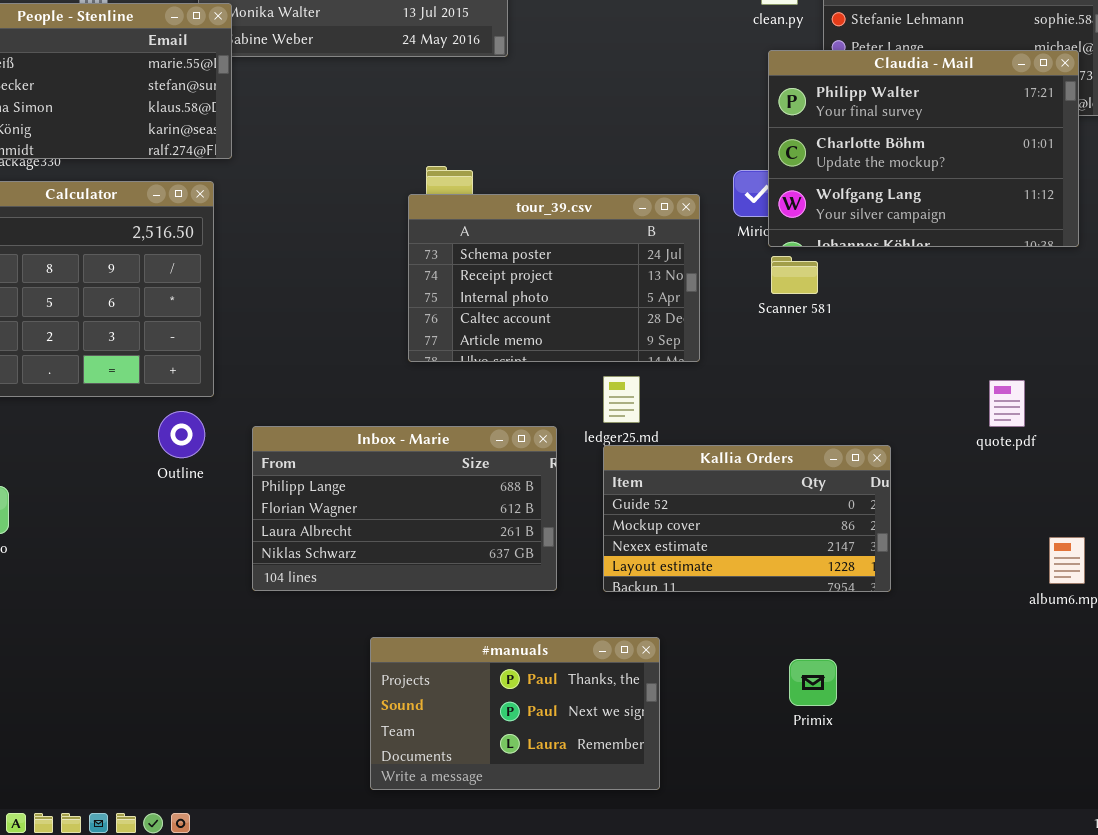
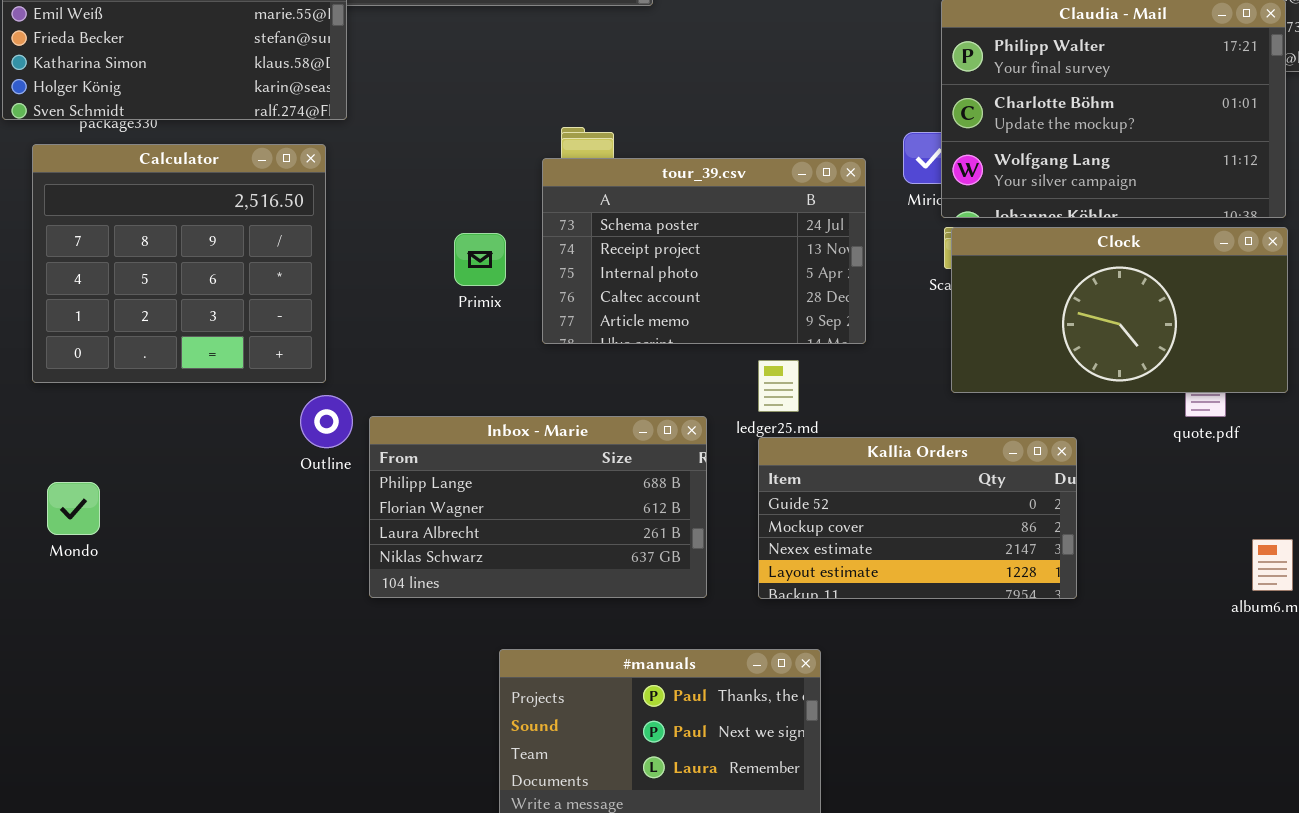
Clock: none -> [951,227,1288,393], opened
Outline: [158,411,205,458] -> [300,395,353,448], moved
Primix: [789,659,837,706] -> [454,233,506,286], moved

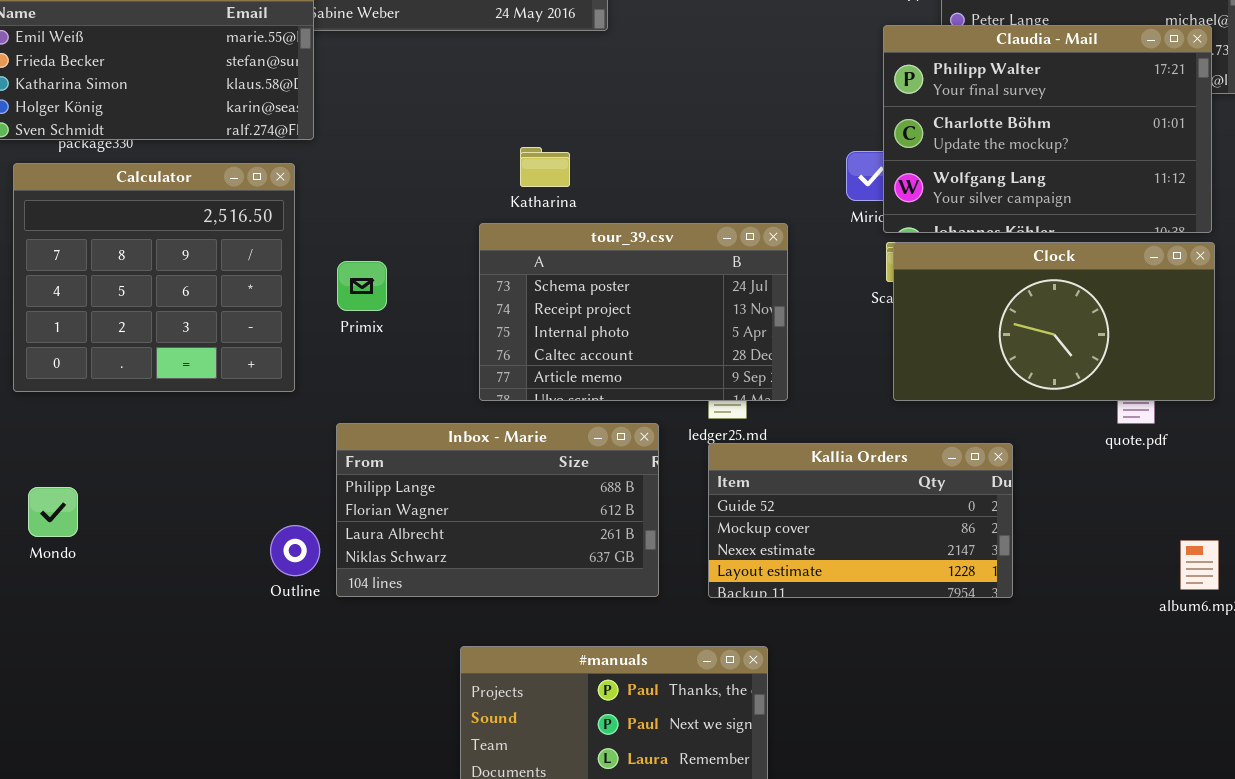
tour_39.csv: [542,158,866,344] -> [479,223,788,401], moved
Primix: [454,233,506,286] -> [337,261,387,311], moved
Outline: [300,395,353,448] -> [270,525,320,576], moved

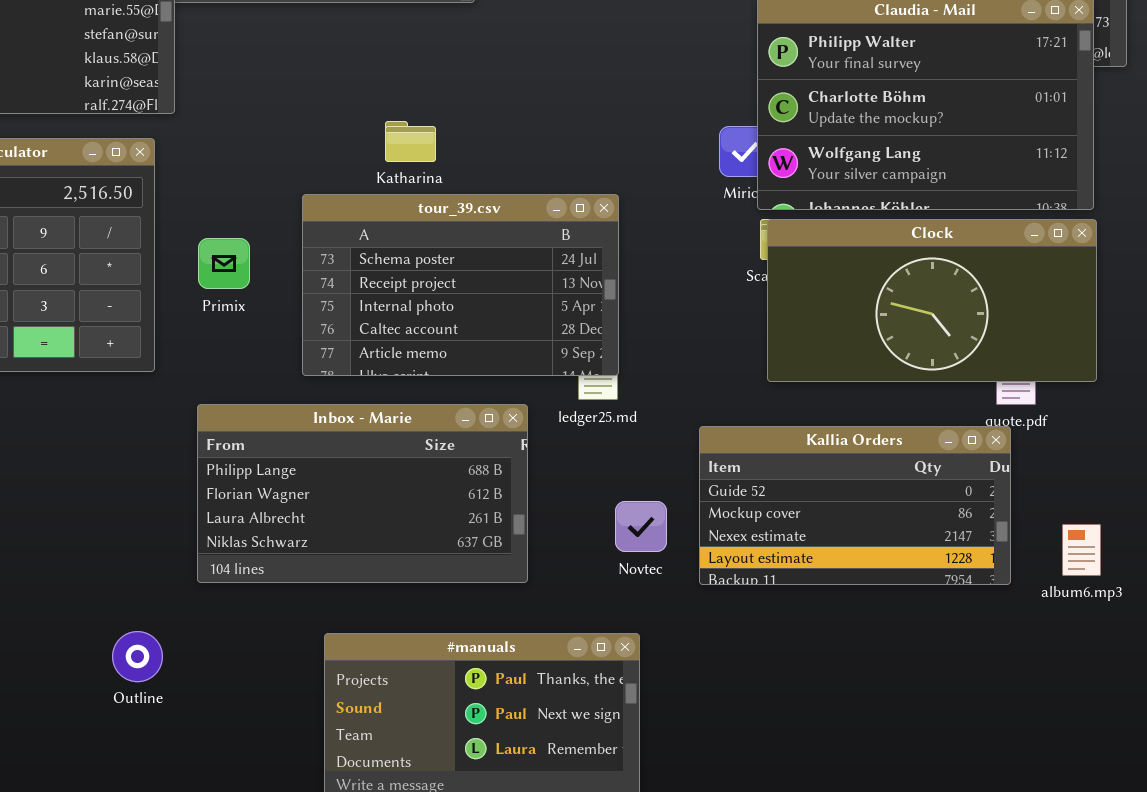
tour_39.csv: [479,223,788,401] -> [302,194,619,376], moved
Kallia Orders: [708,443,1013,598] -> [699,426,1011,585], moved
Outline: [270,525,320,576] -> [112,631,163,682], moved

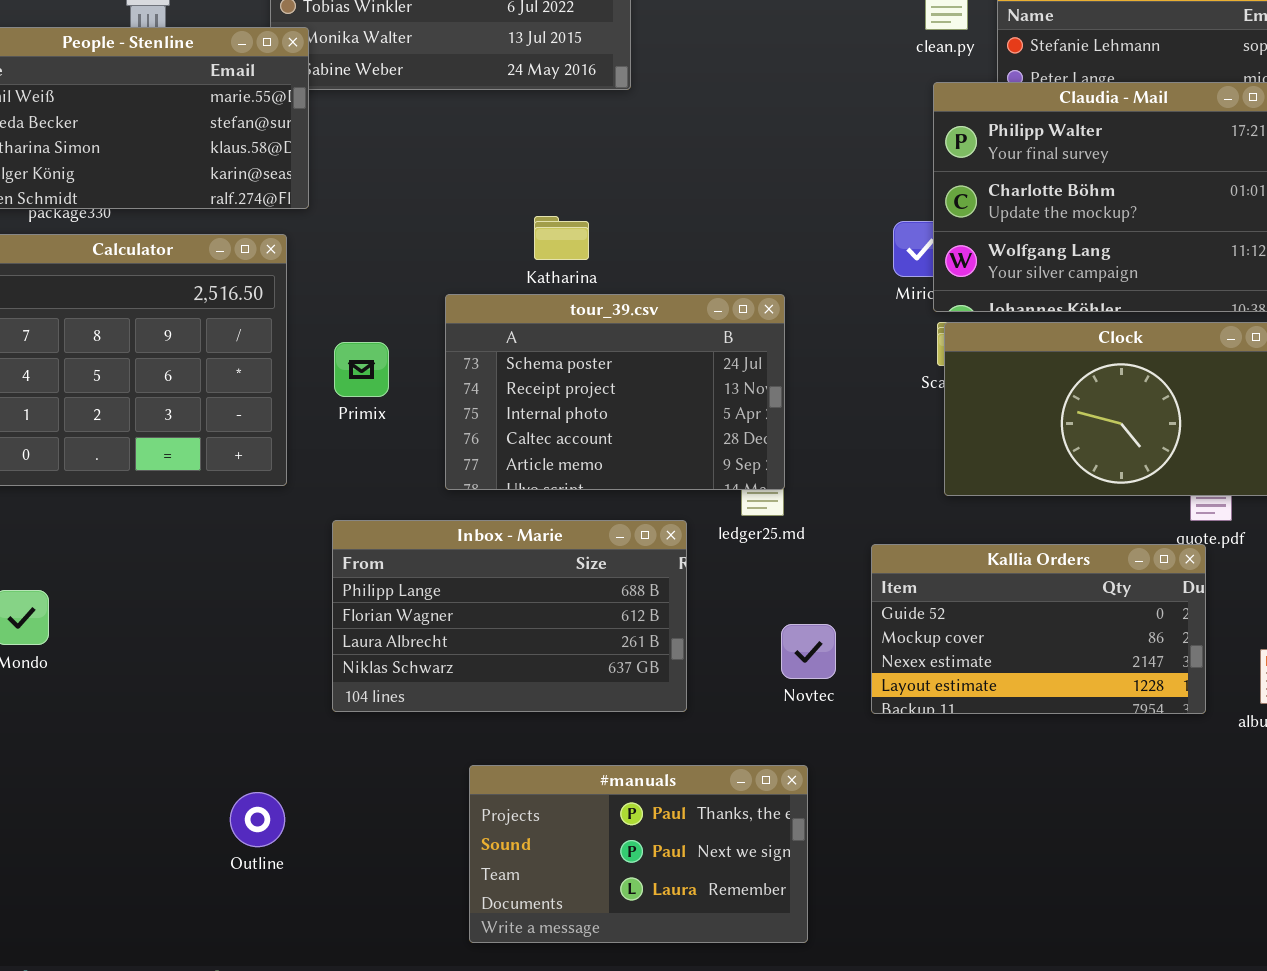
Outline: [112,631,163,682] -> [230,792,285,847], moved

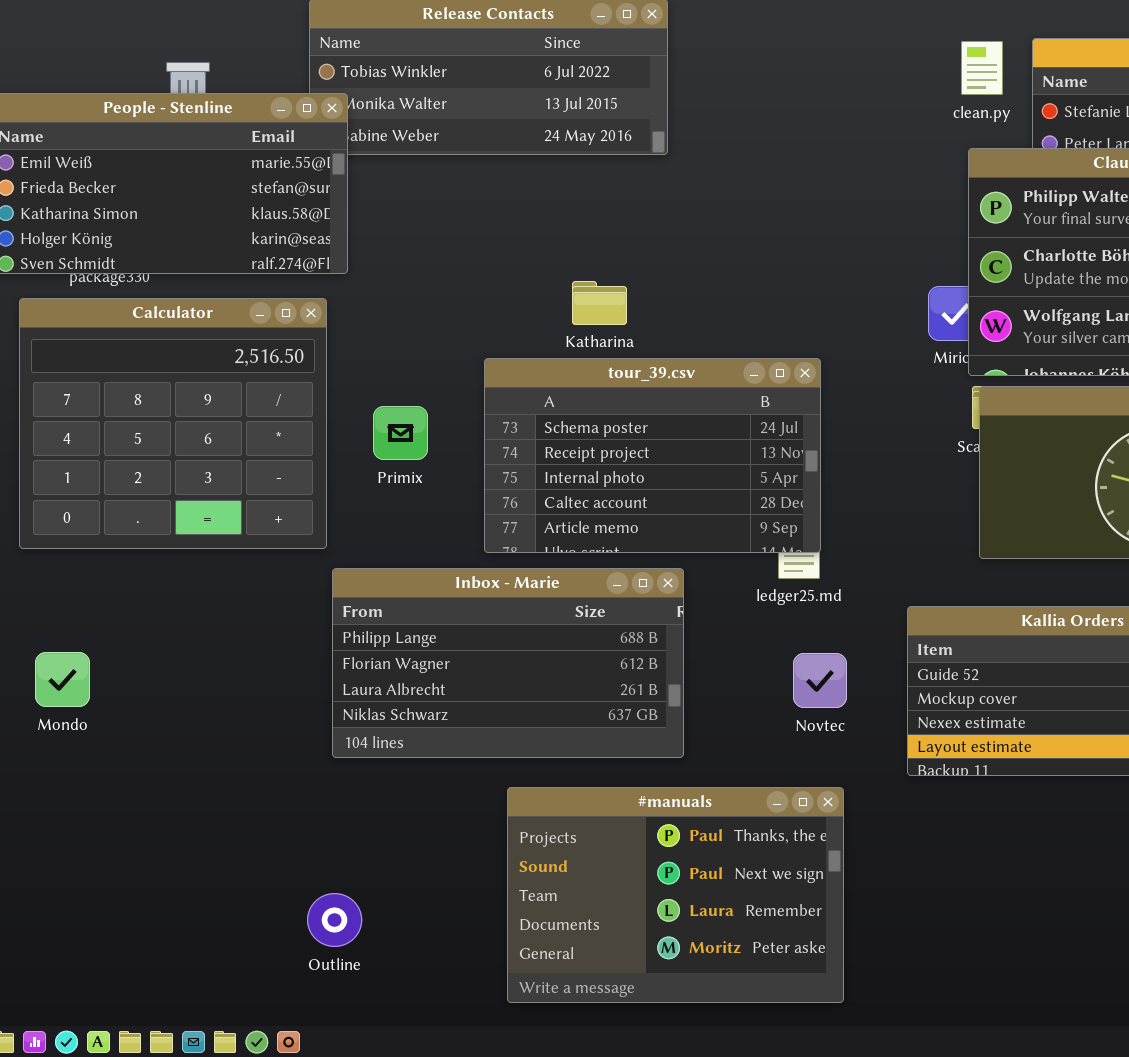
Inbox - Marie: [332,520,687,712] -> [332,568,684,758], moved
Novtec: [781,624,836,679] -> [793,653,847,708], moved
#manuals: [469,765,808,943] -> [507,787,844,1003], resized
Outline: [230,792,285,847] -> [307,893,362,947], moved

